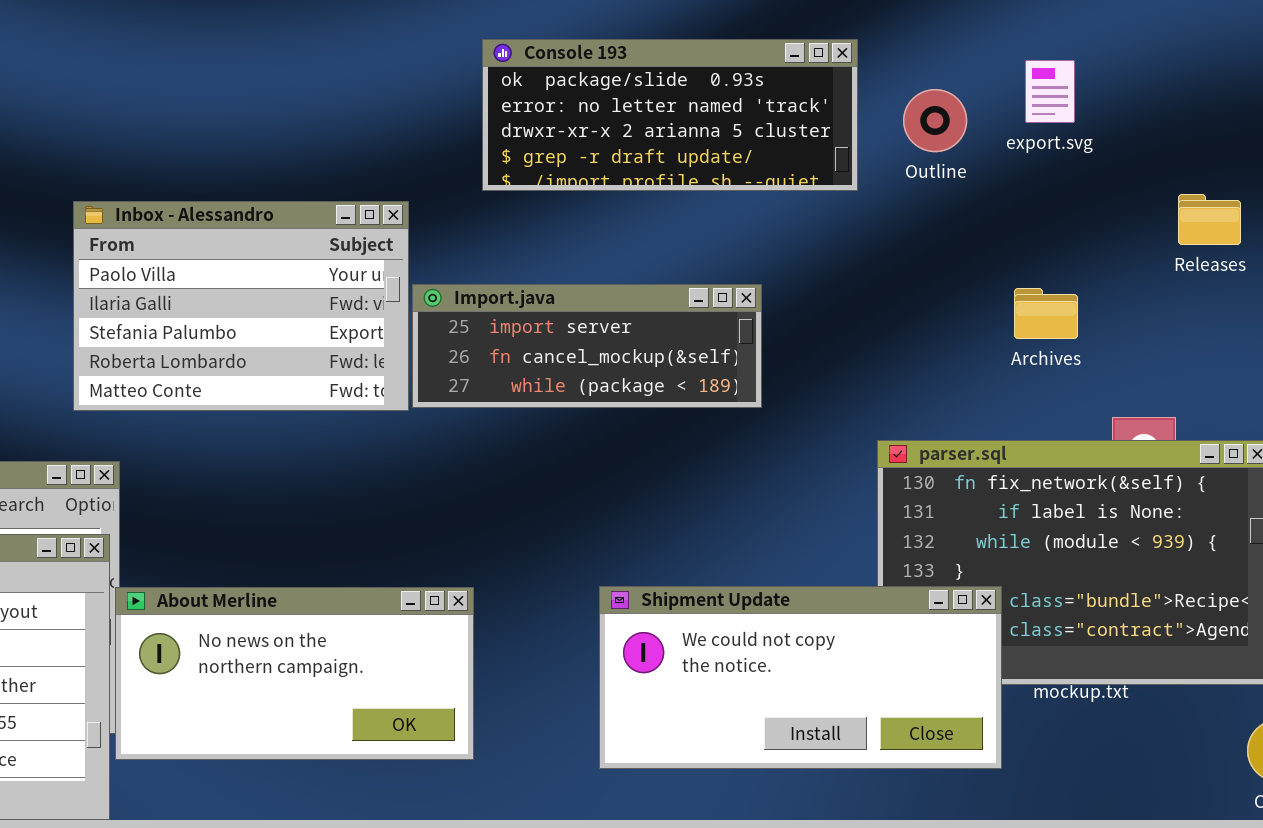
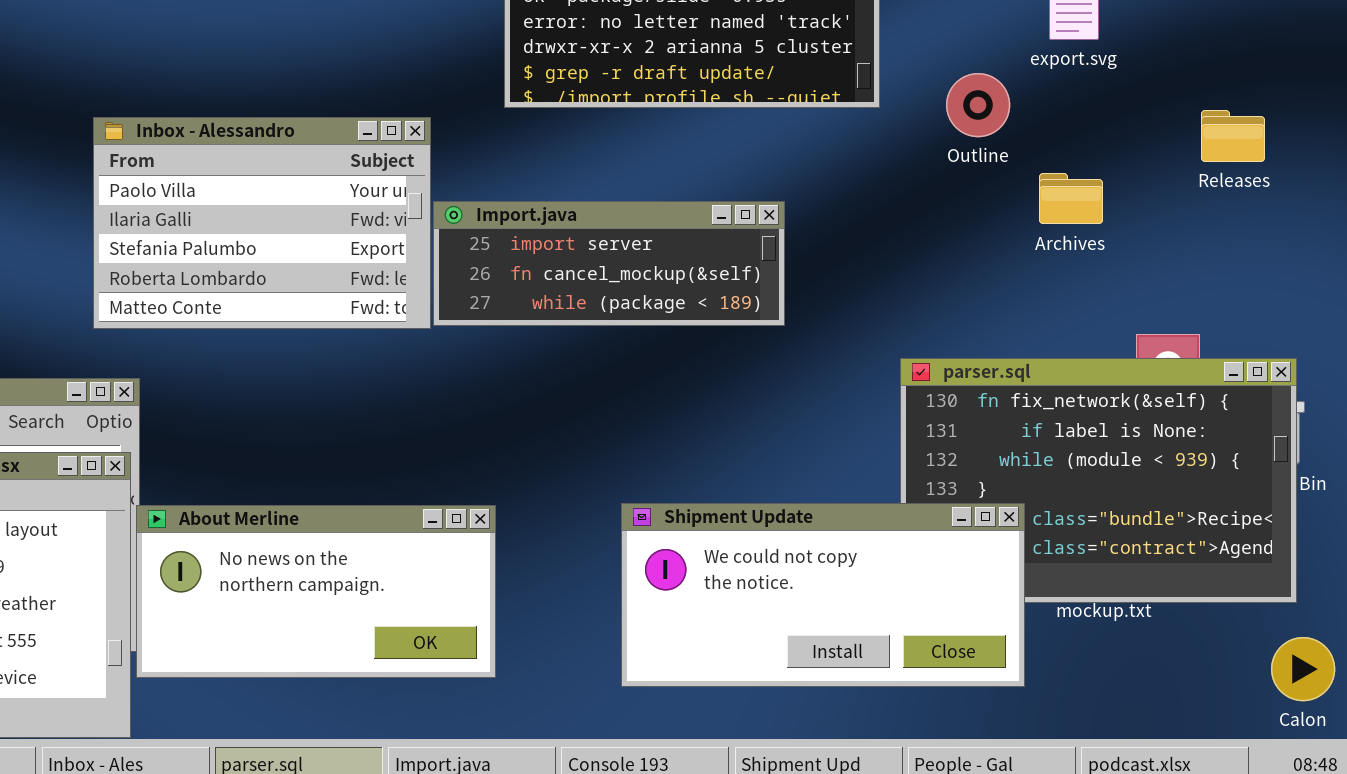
Outline: [903,89,967,152] -> [946,73,1010,137], moved
Archives: [1014,288,1078,339] -> [1039,173,1103,224], moved

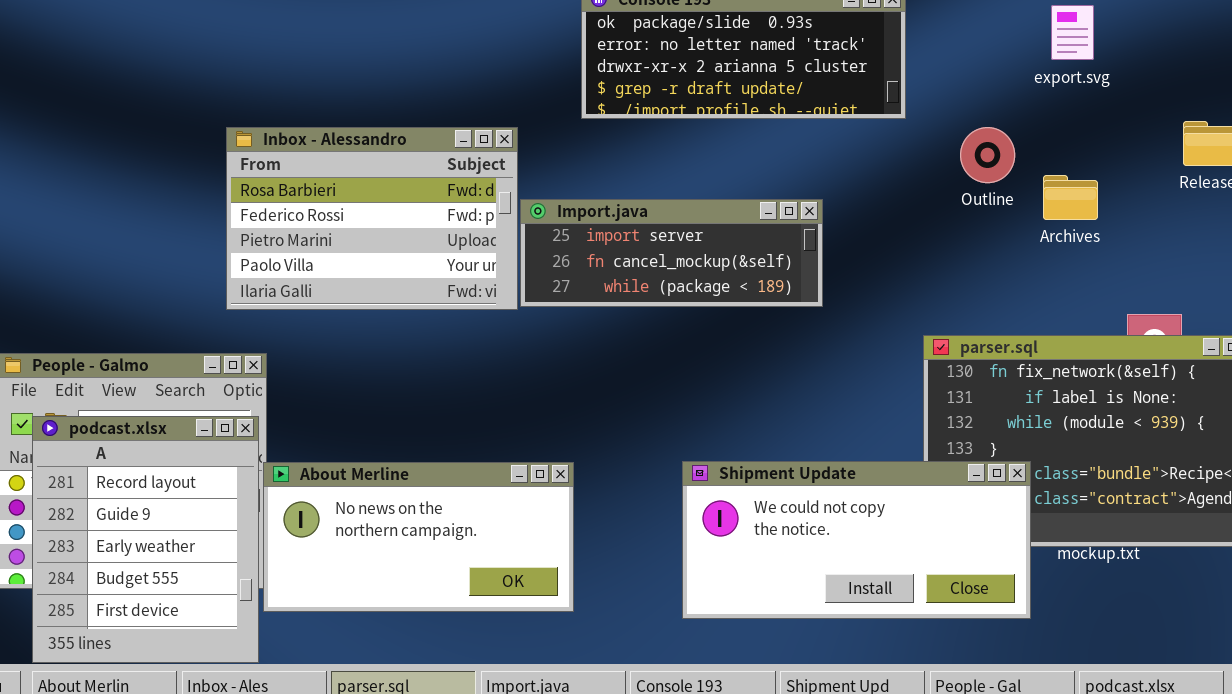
Outline: [946,73,1010,137] -> [960,127,1015,183], moved
Inbox - Alessandro: [93,117,431,329] -> [226,127,518,310], scrolled up 3 rows

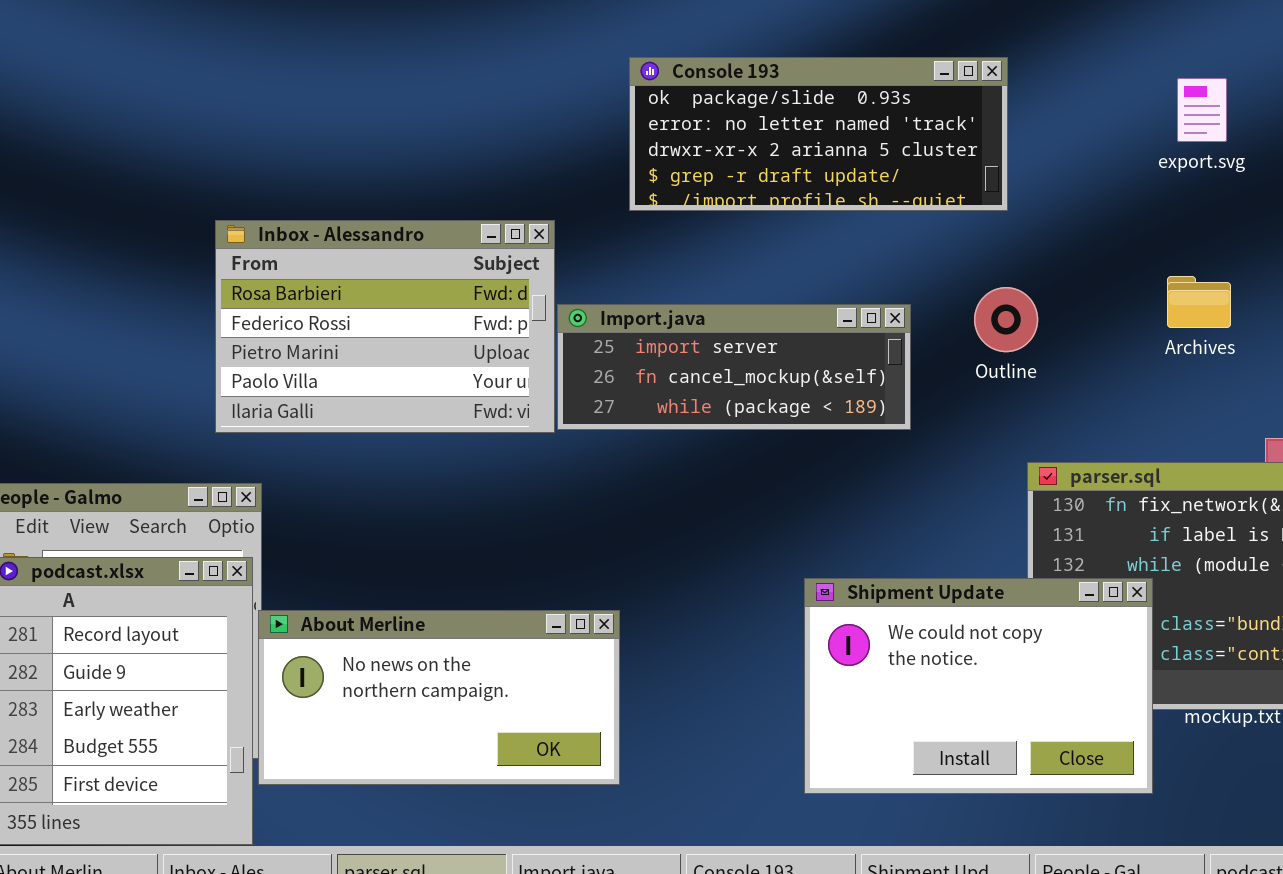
Outline: [960,127,1015,183] -> [974,287,1038,352], moved
Shipment Update: [682,461,1031,619] -> [804,578,1153,794], resized

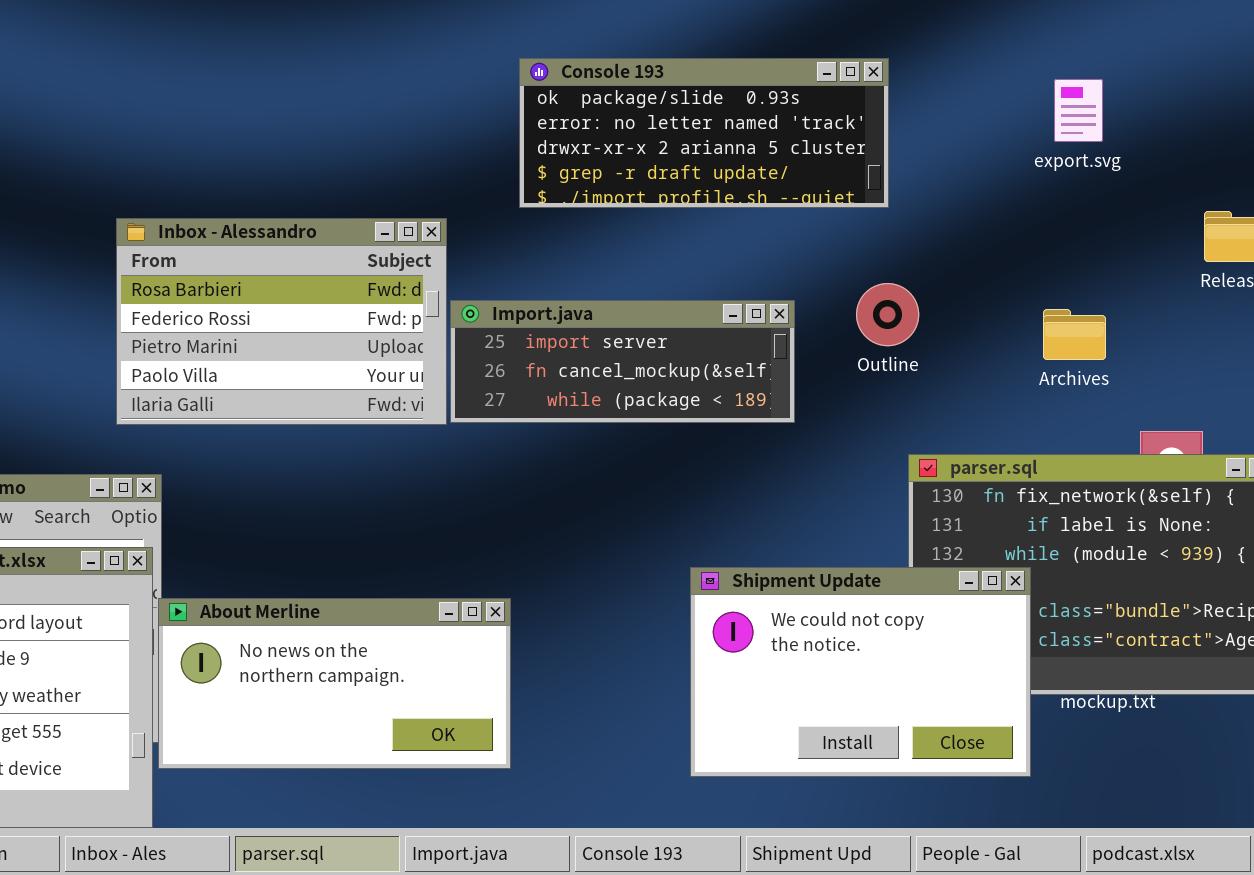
Archives: [1167,276,1231,328] -> [1043,309,1106,360], moved

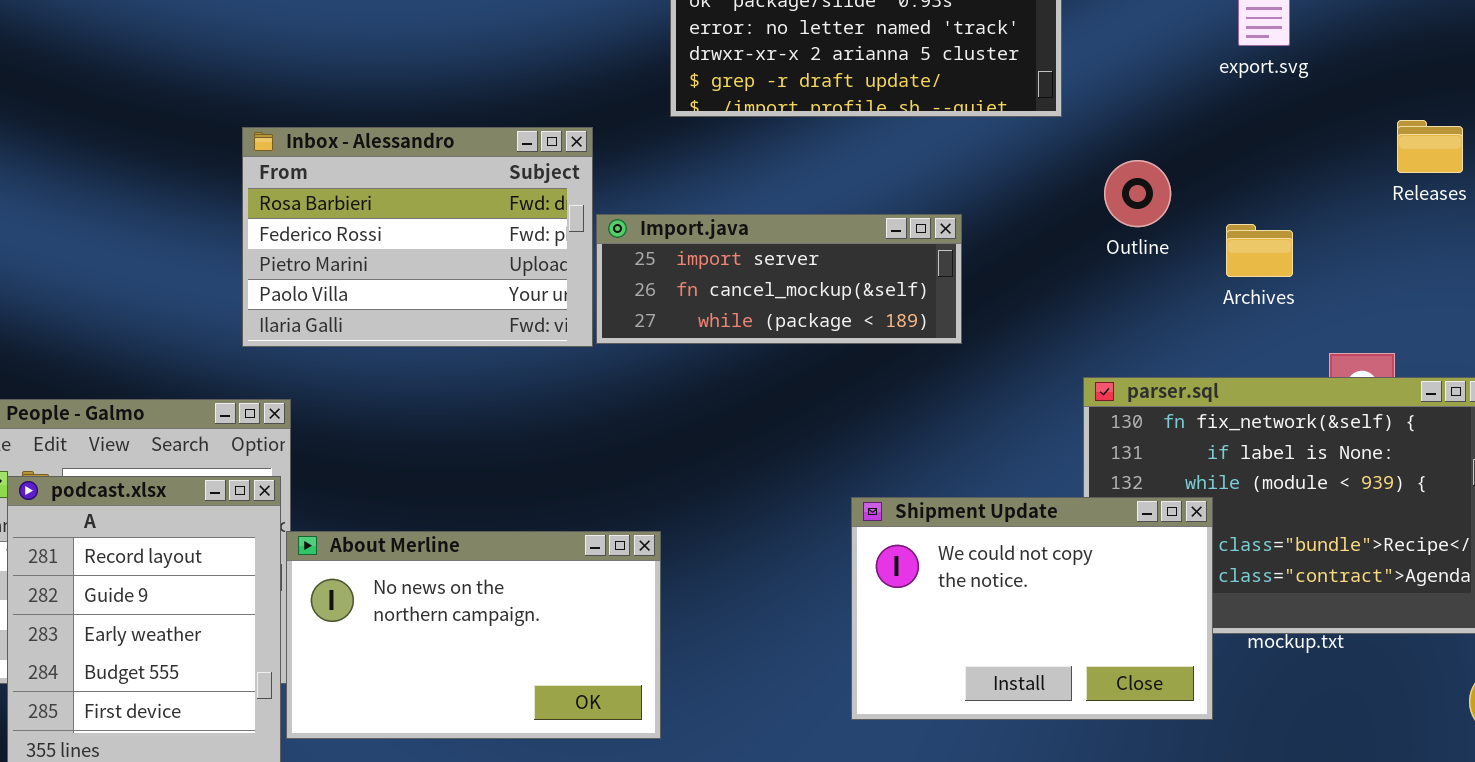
Outline: [856,283,919,346] -> [1104,160,1171,227], moved
About Merline: [158,598,511,769] -> [286,531,661,739], resized

